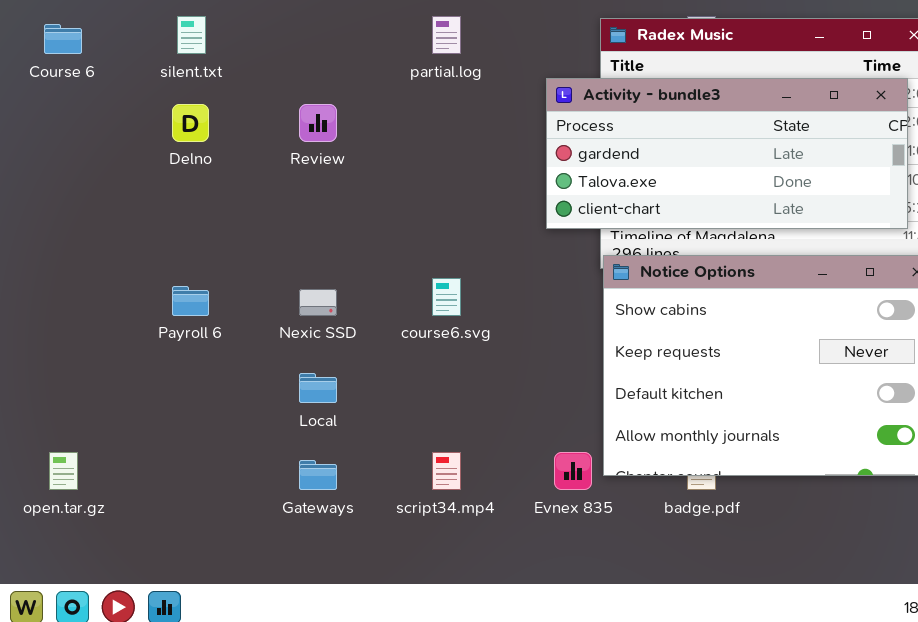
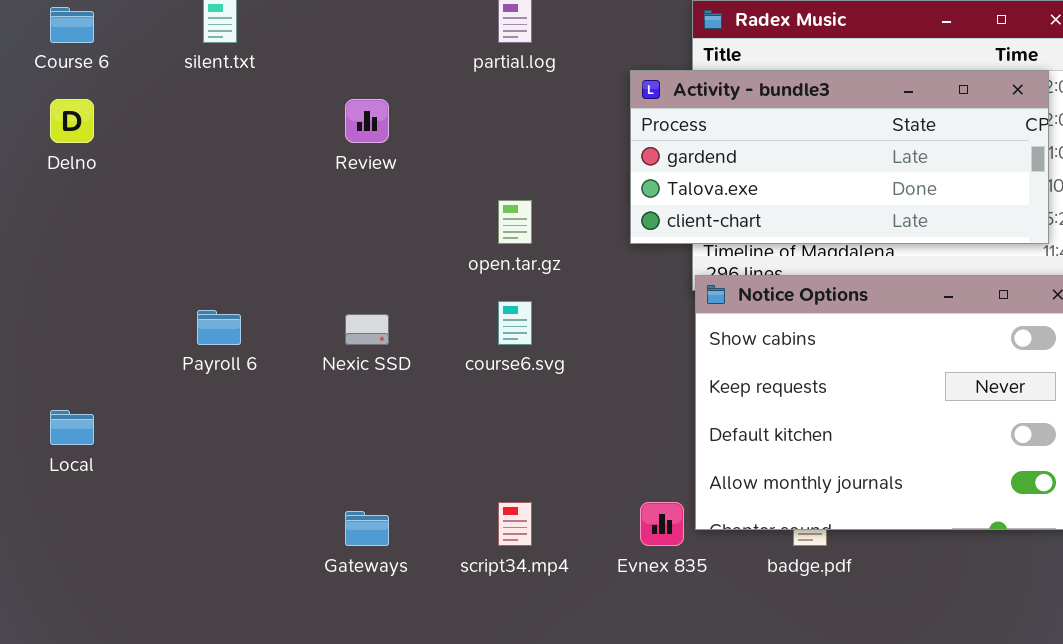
Delno: [172,104,209,142] -> [50,99,94,143], moved
Local: [299,373,337,403] -> [50,410,94,445], moved
open.tar.gz: [49,452,78,490] -> [498,200,532,244], moved

